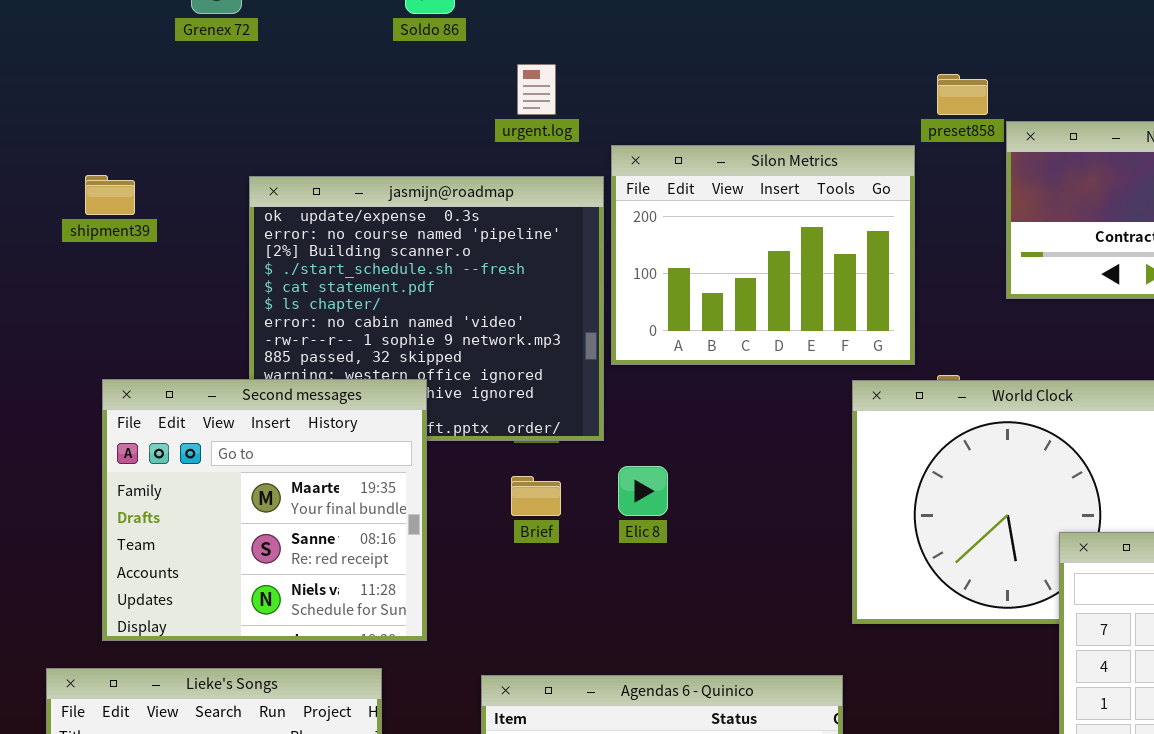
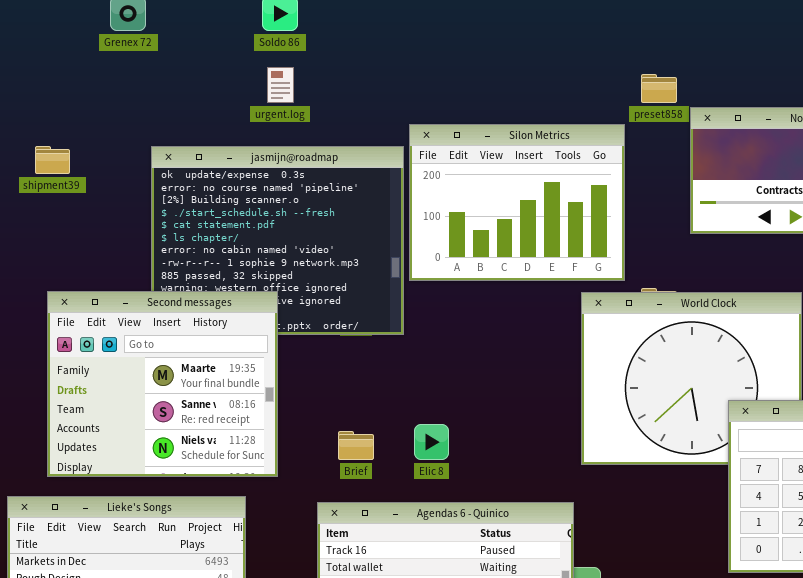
urgent.log: [517,64,556,115] -> [267,67,294,103], moved
Elic 8: [618,466,668,516] -> [414,424,449,460], moved
Brief: [511,476,561,516] -> [338,431,374,460], moved

